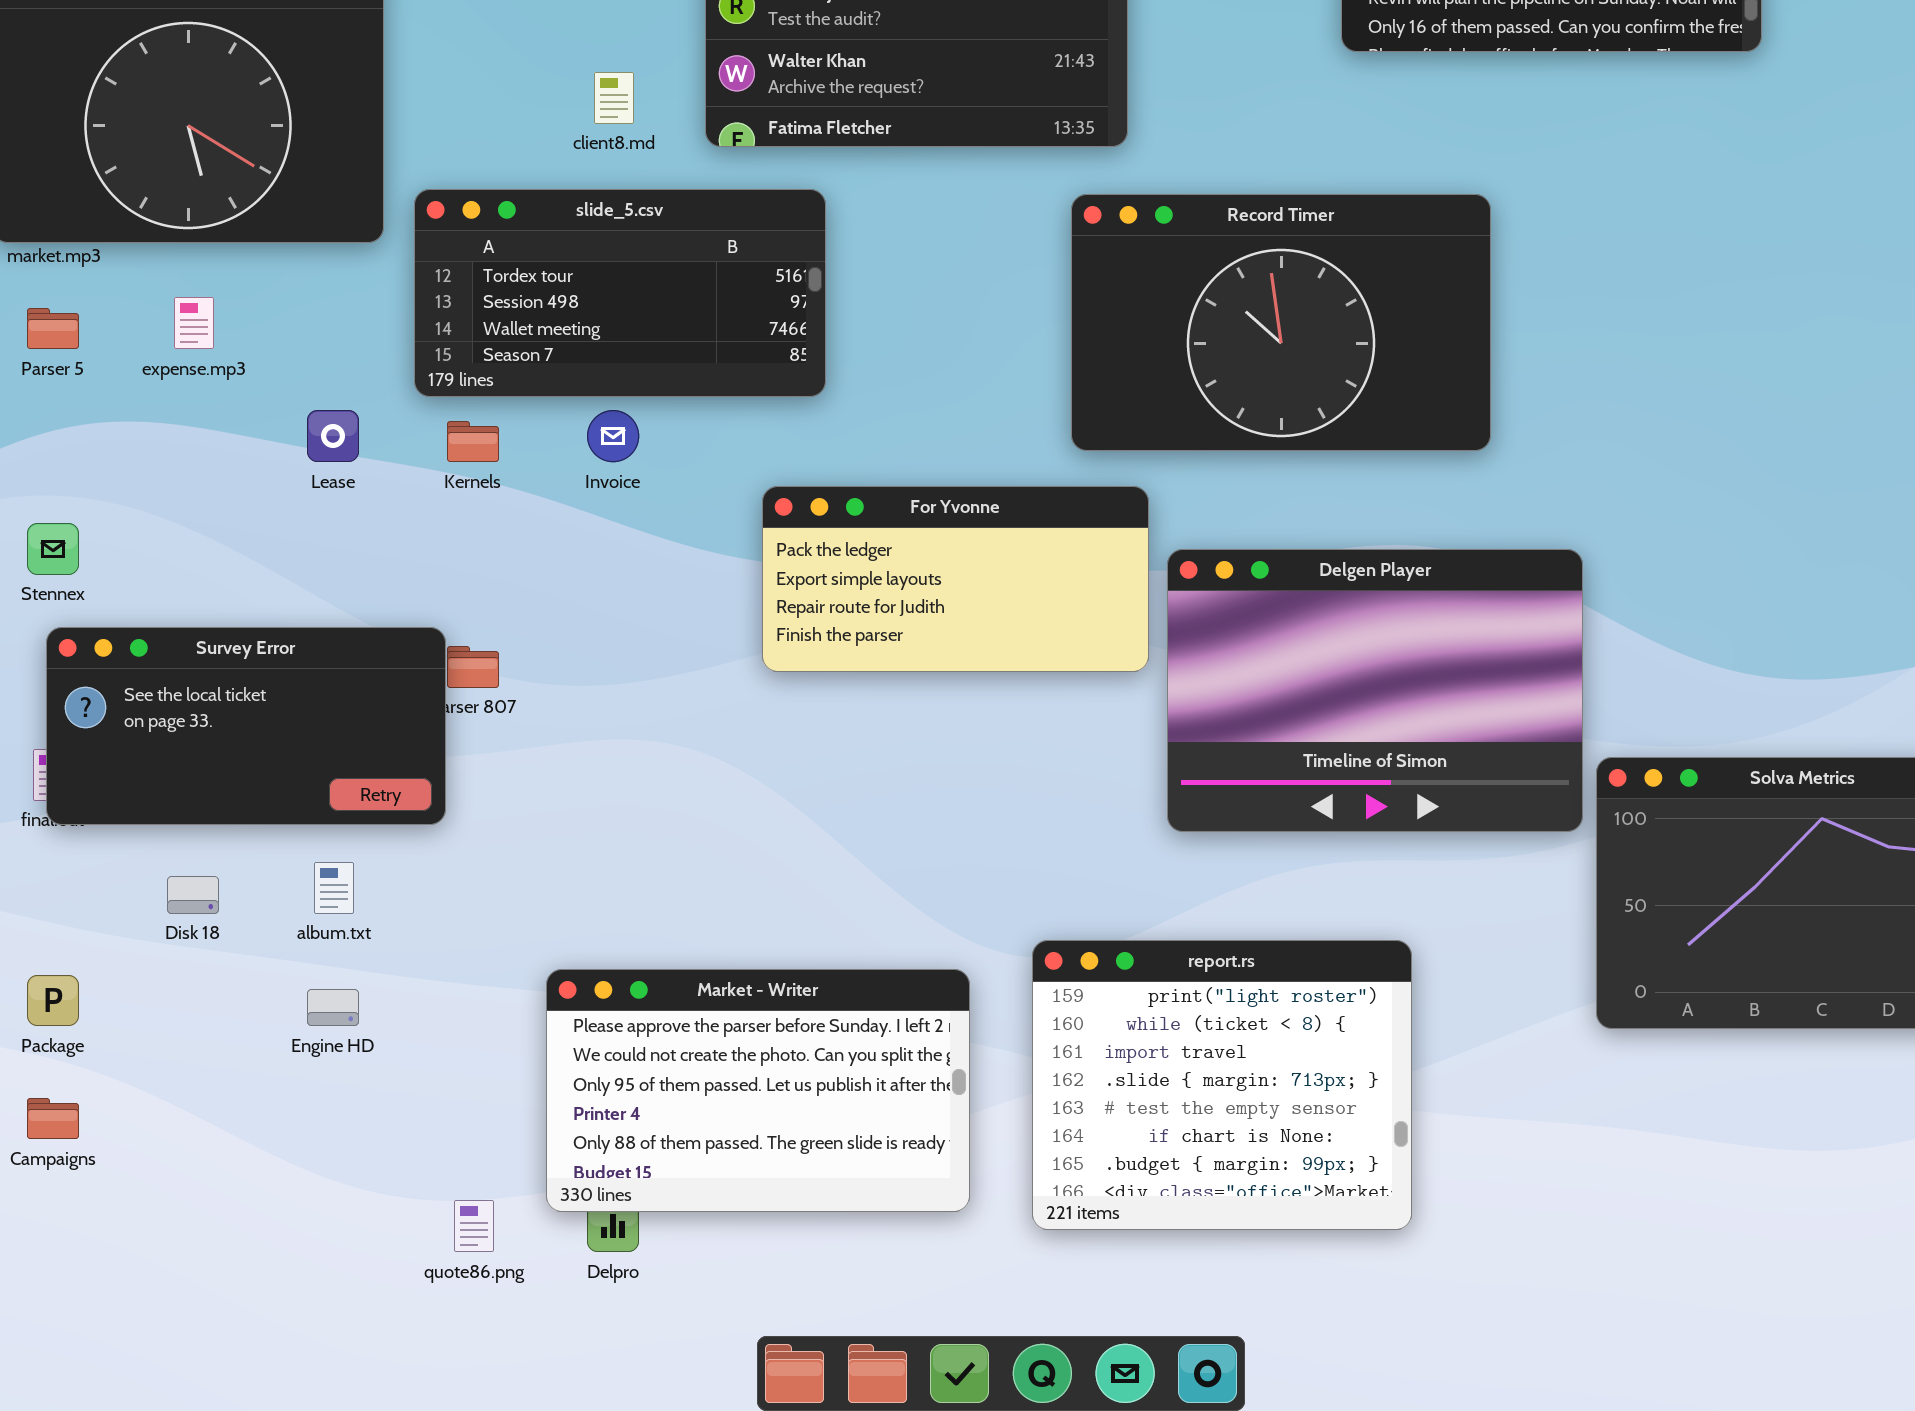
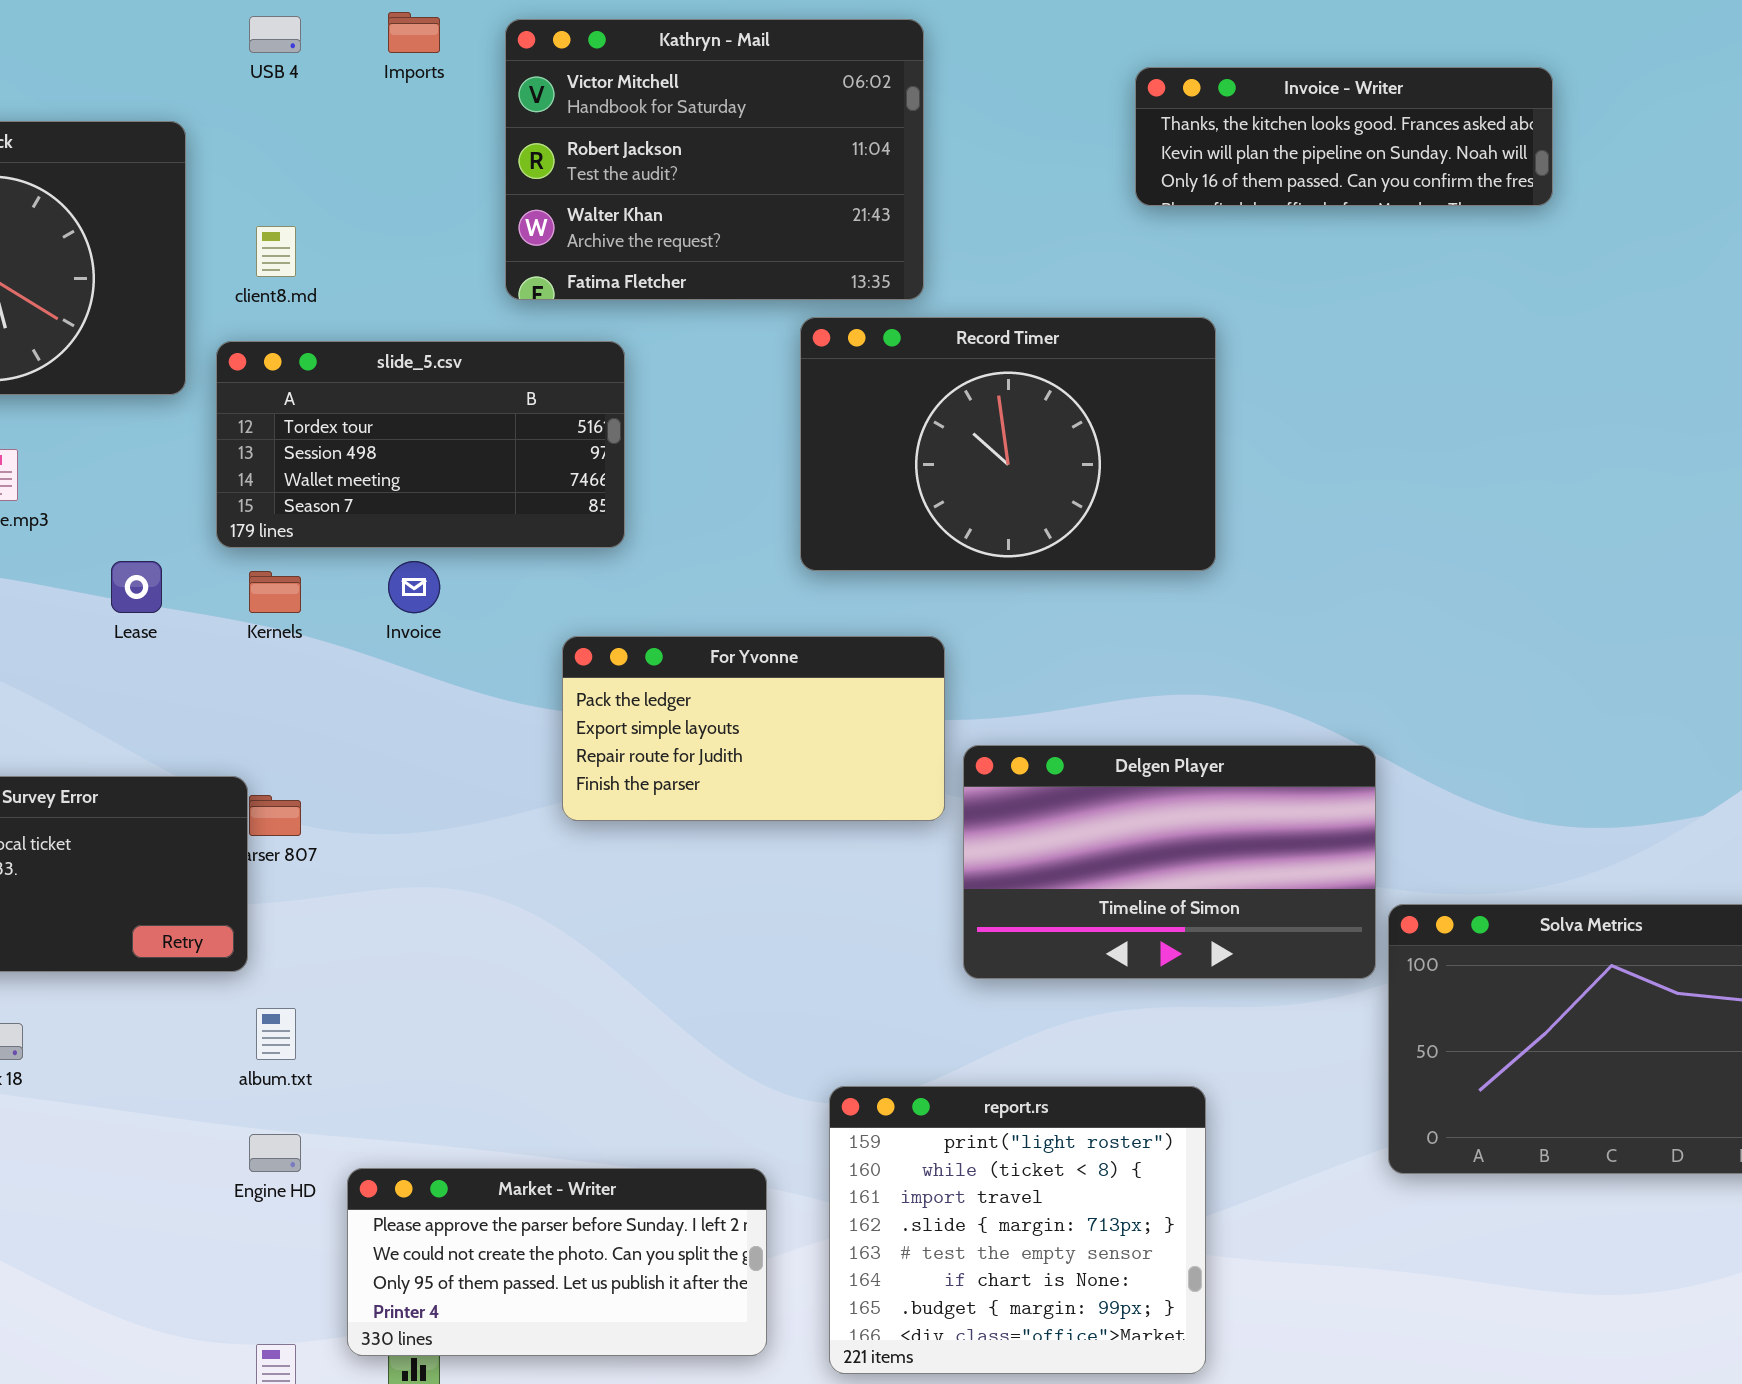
client8.md: [594,72,634,124] -> [256,226,296,277], moved
Record Timer: [1071,194,1491,451] -> [800,317,1216,571], moved
Delgen Player: [1167,549,1583,832] -> [963,745,1376,979], resized
album.txt: [314,862,354,914] -> [256,1008,296,1060], moved
Market - Writer: [546,969,970,1212] -> [347,1168,767,1356], resized
Engine HD: [307,989,359,1026] -> [249,1134,301,1172], moved

